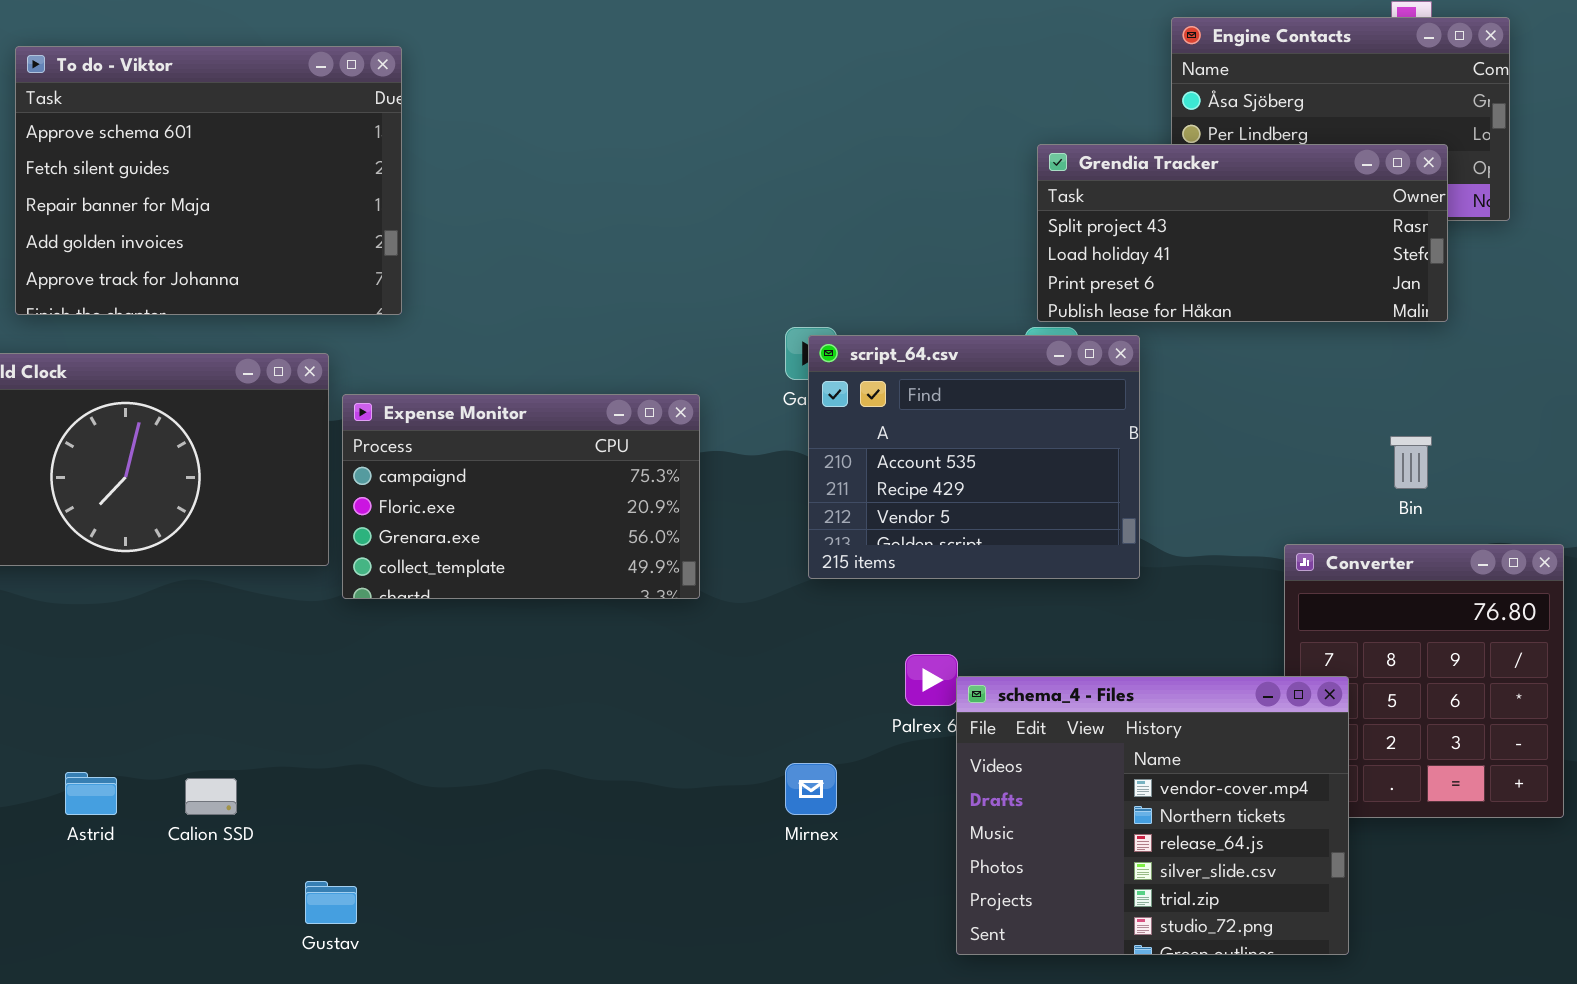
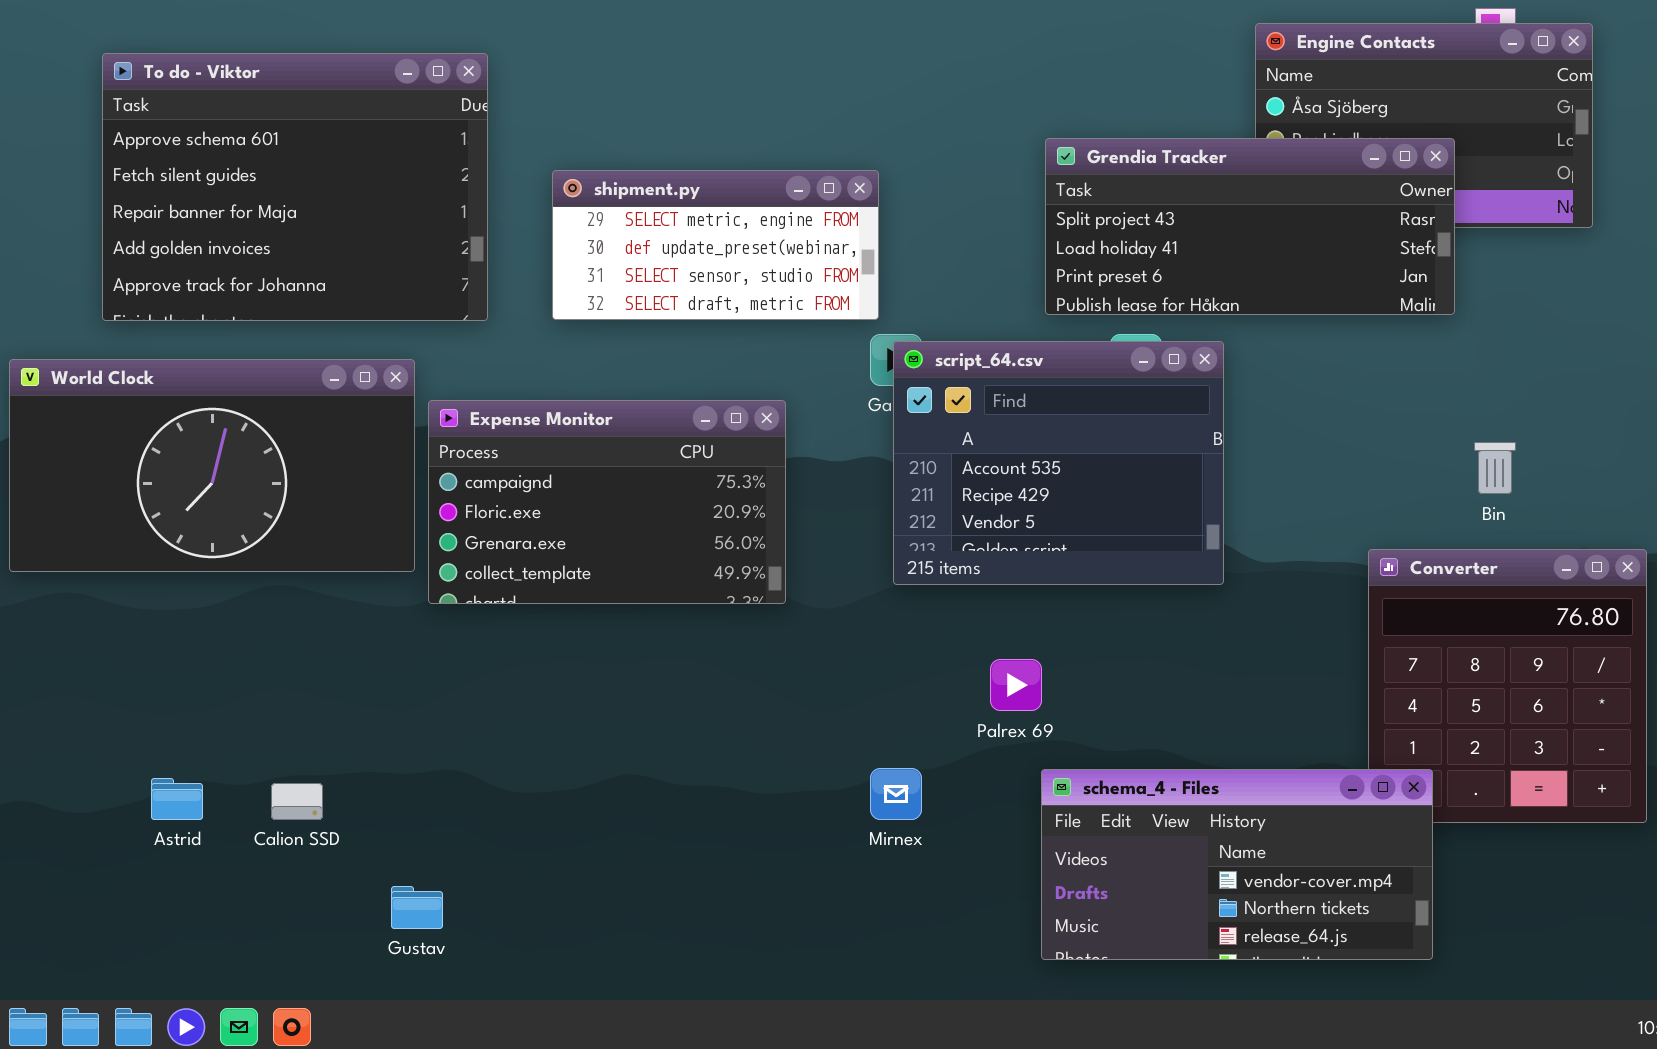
Grendia Tracker: [1037,144,1448,322] -> [1045,138,1455,315], moved
shipment.py: none -> [552,170,879,320], opened
schema_4 - Files: [956,676,1349,955] -> [1041,769,1433,960], resized

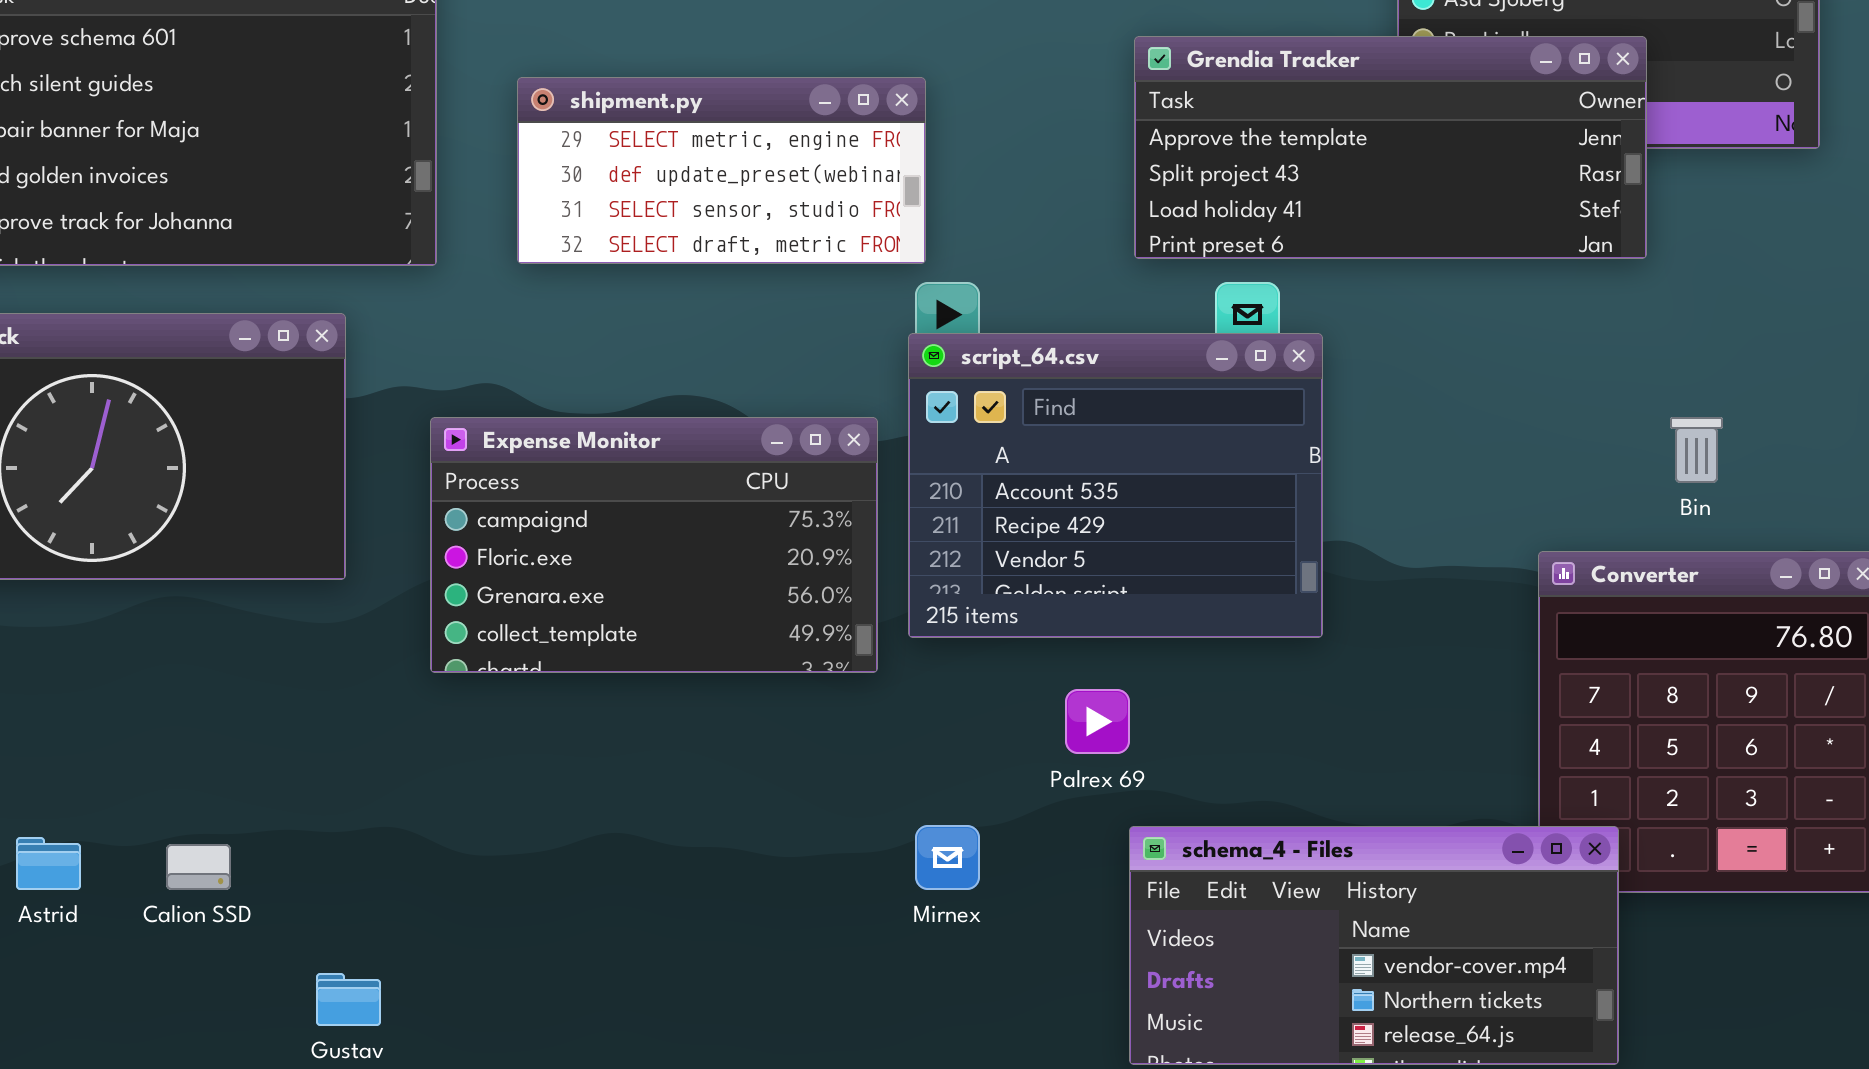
Grendia Tracker: [1045,138,1455,315] -> [1134,36,1647,259], scrolled up 1 row
script_64.csv: [893,341,1224,585] -> [908,333,1323,638], moved
Expense Monitor: [428,400,786,604] -> [430,417,878,673], moved

